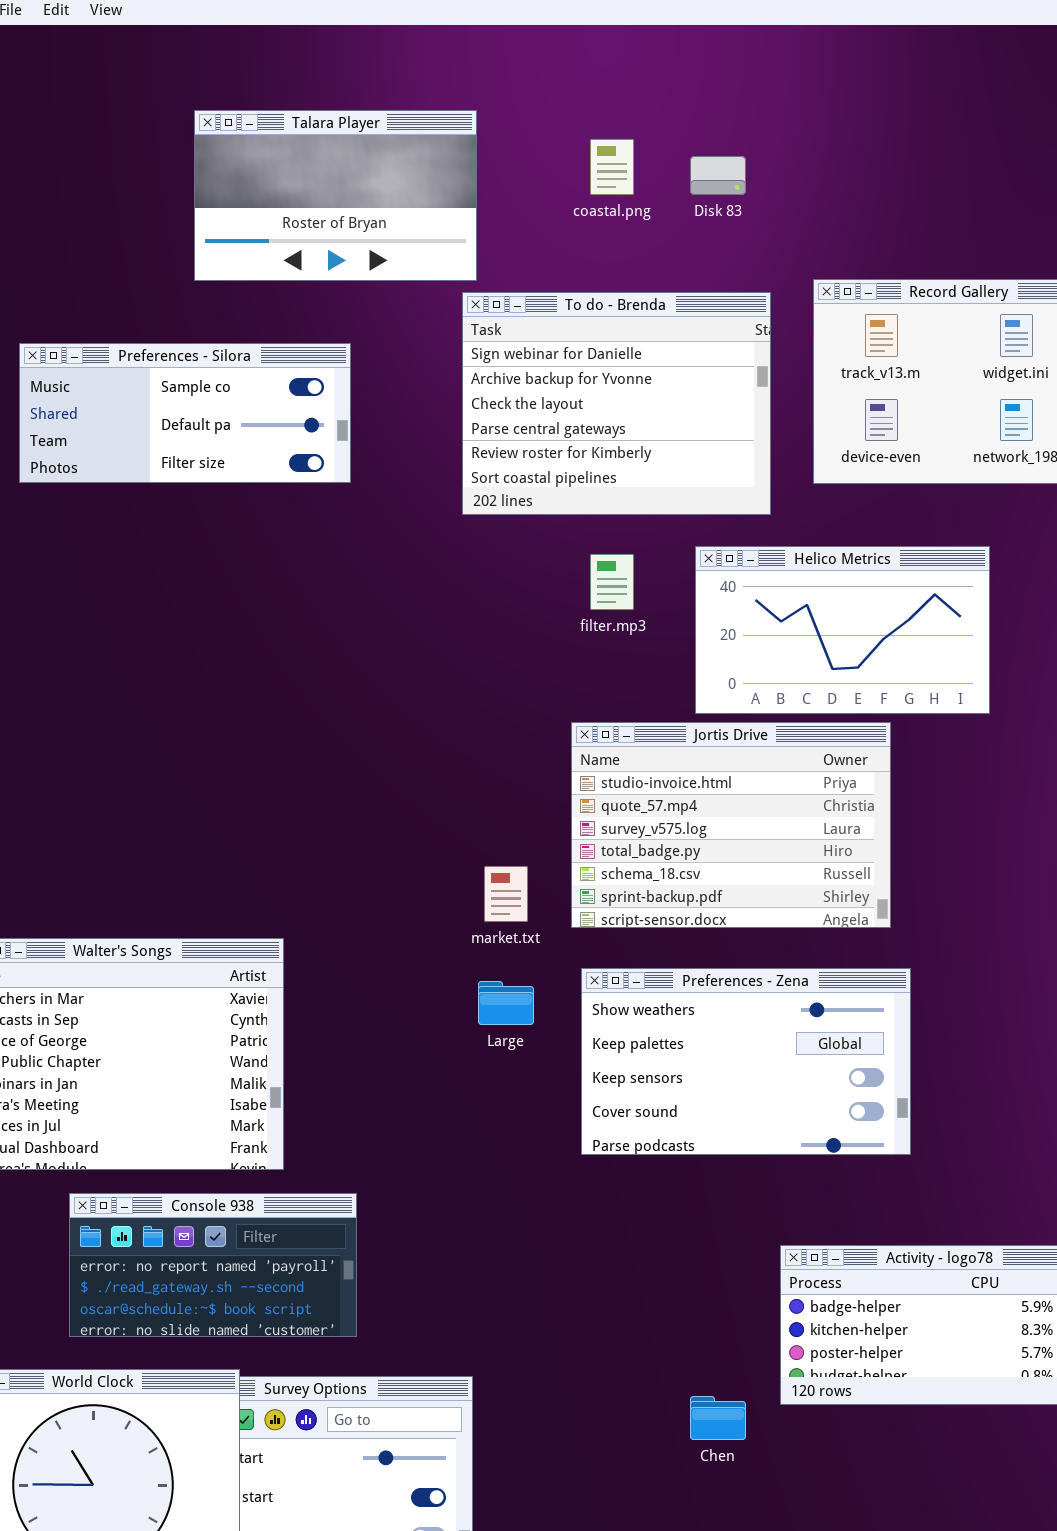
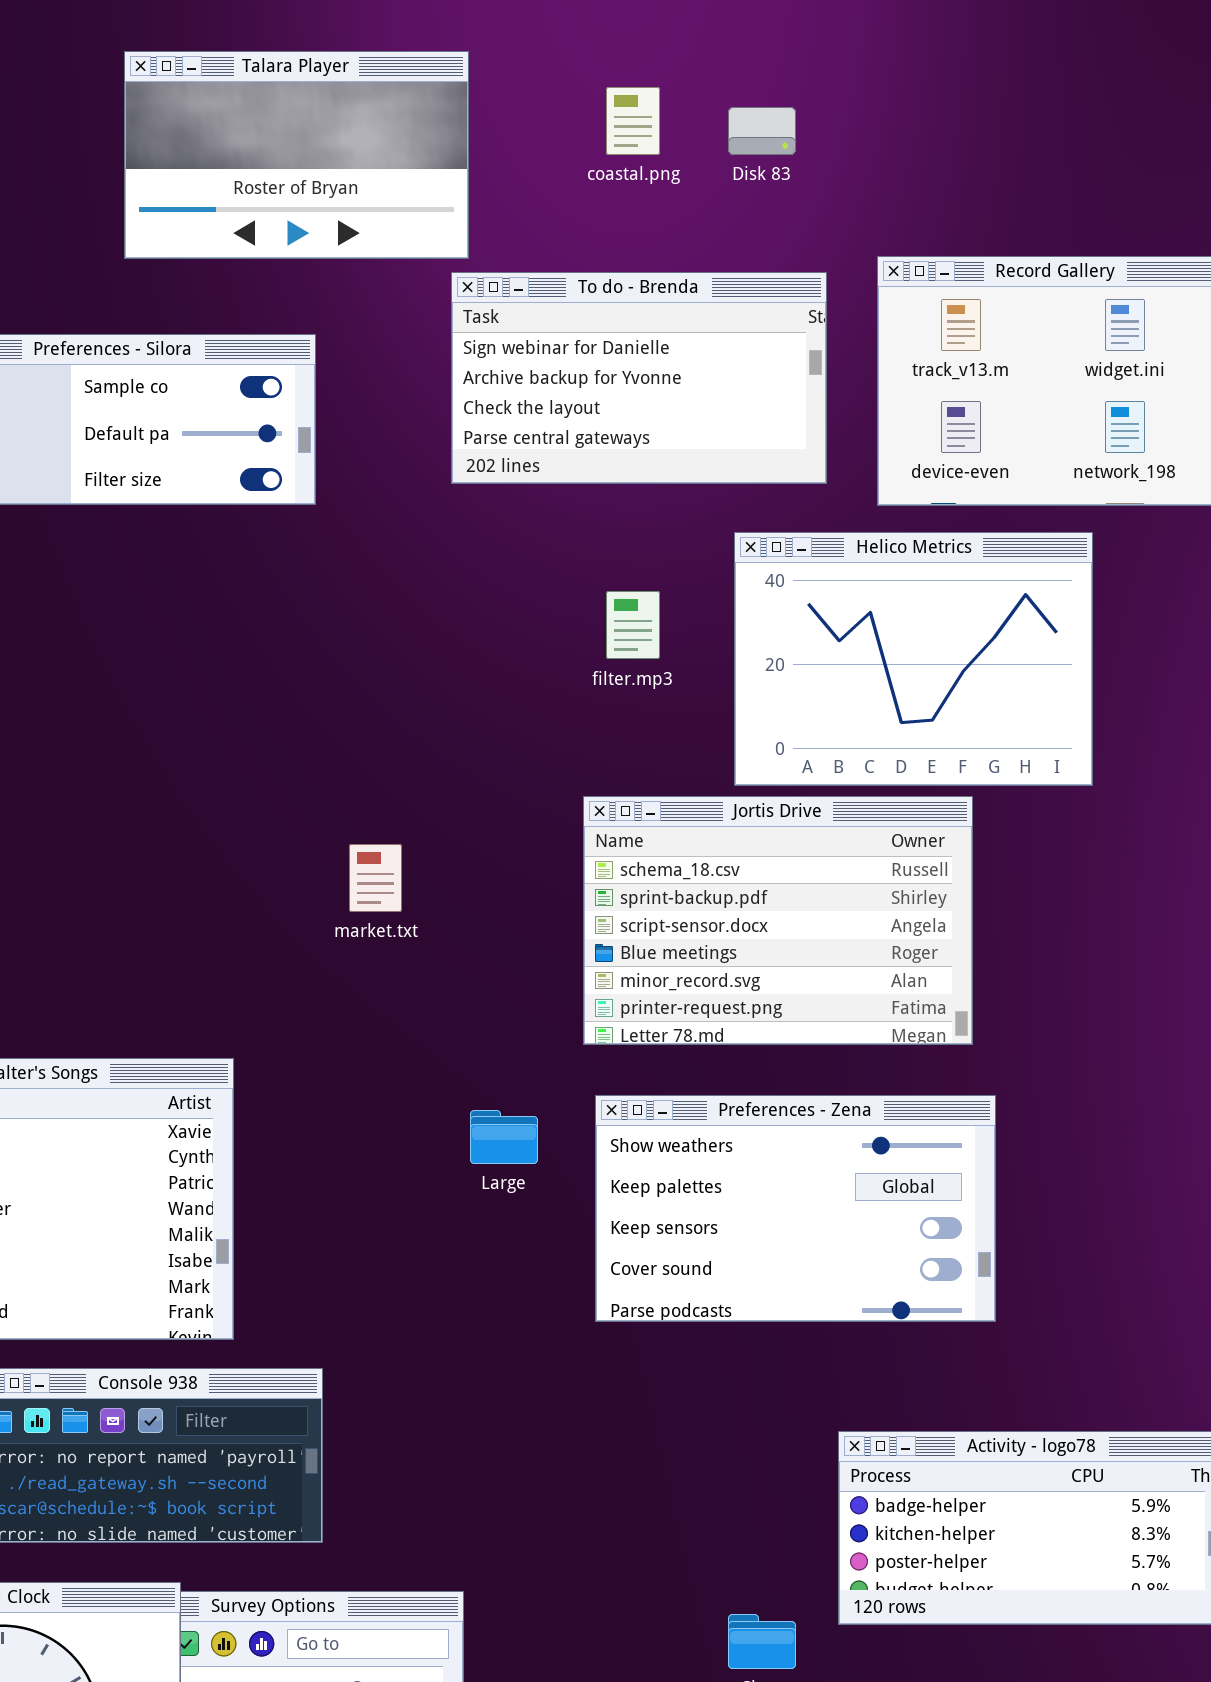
To do - Brenda: [462,292,771,515] -> [451,272,827,484], resized
Helico Metrics: [695,546,990,714] -> [734,532,1093,786], resized
Jortis Drive: [571,722,891,928] -> [583,796,973,1045], scrolled down 4 rows
market.txt: [484,866,528,922] -> [349,844,402,912], moved

